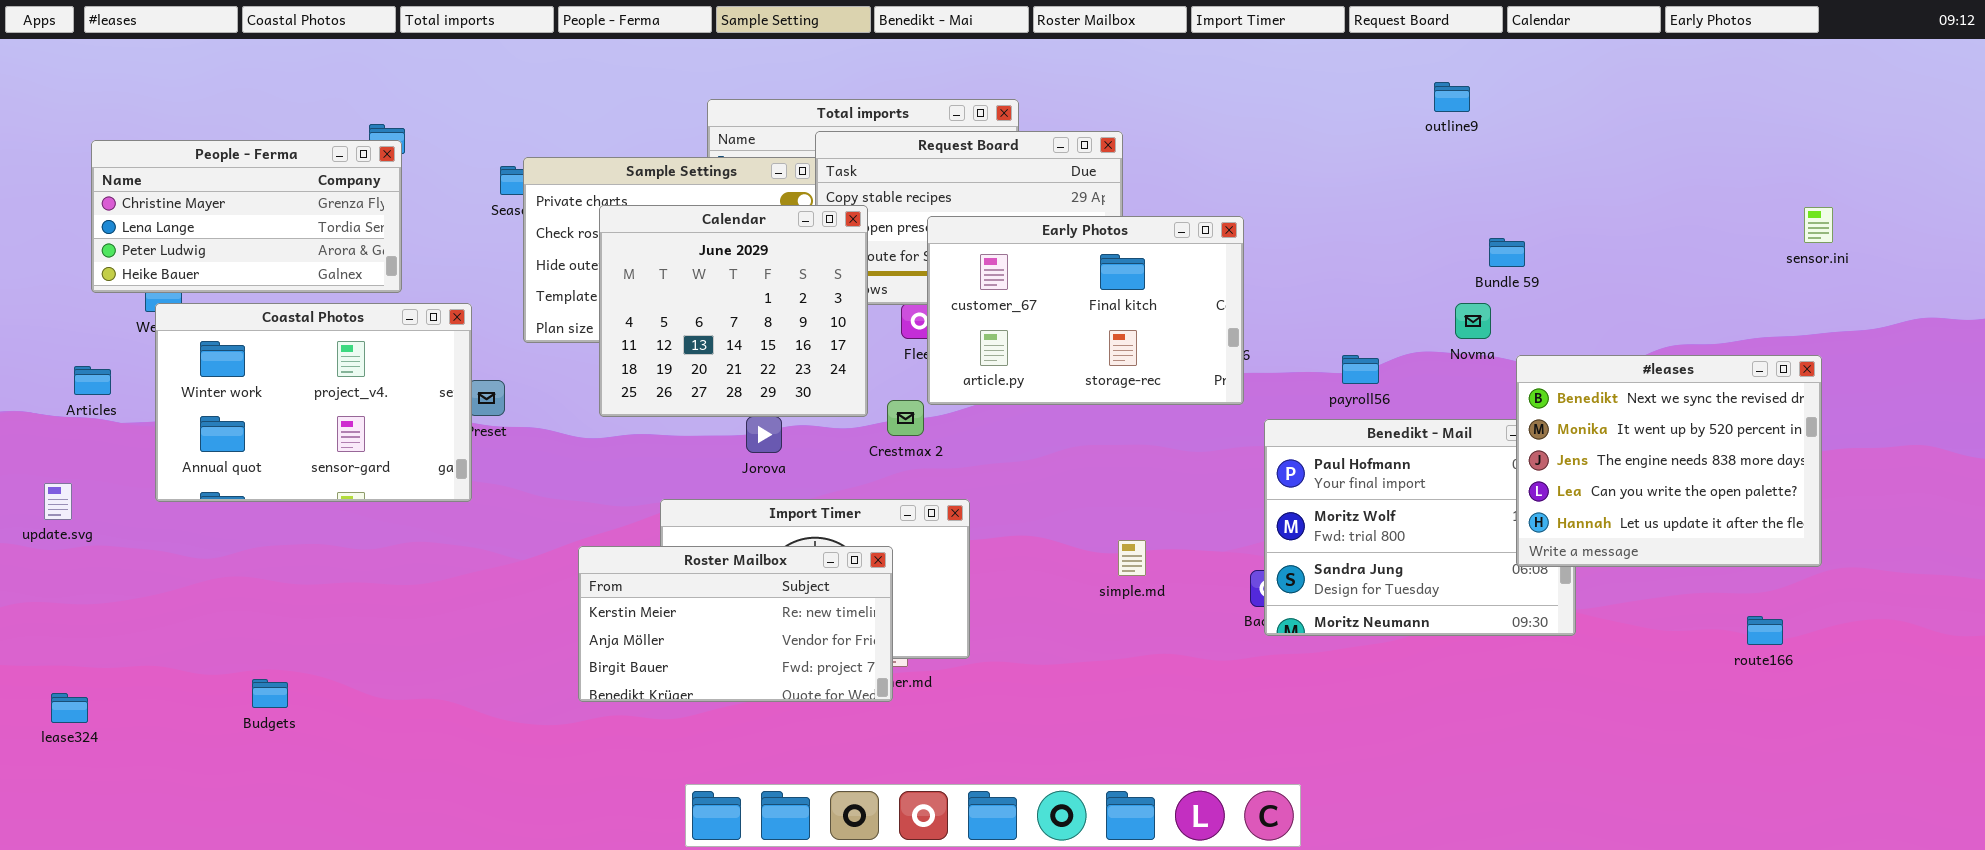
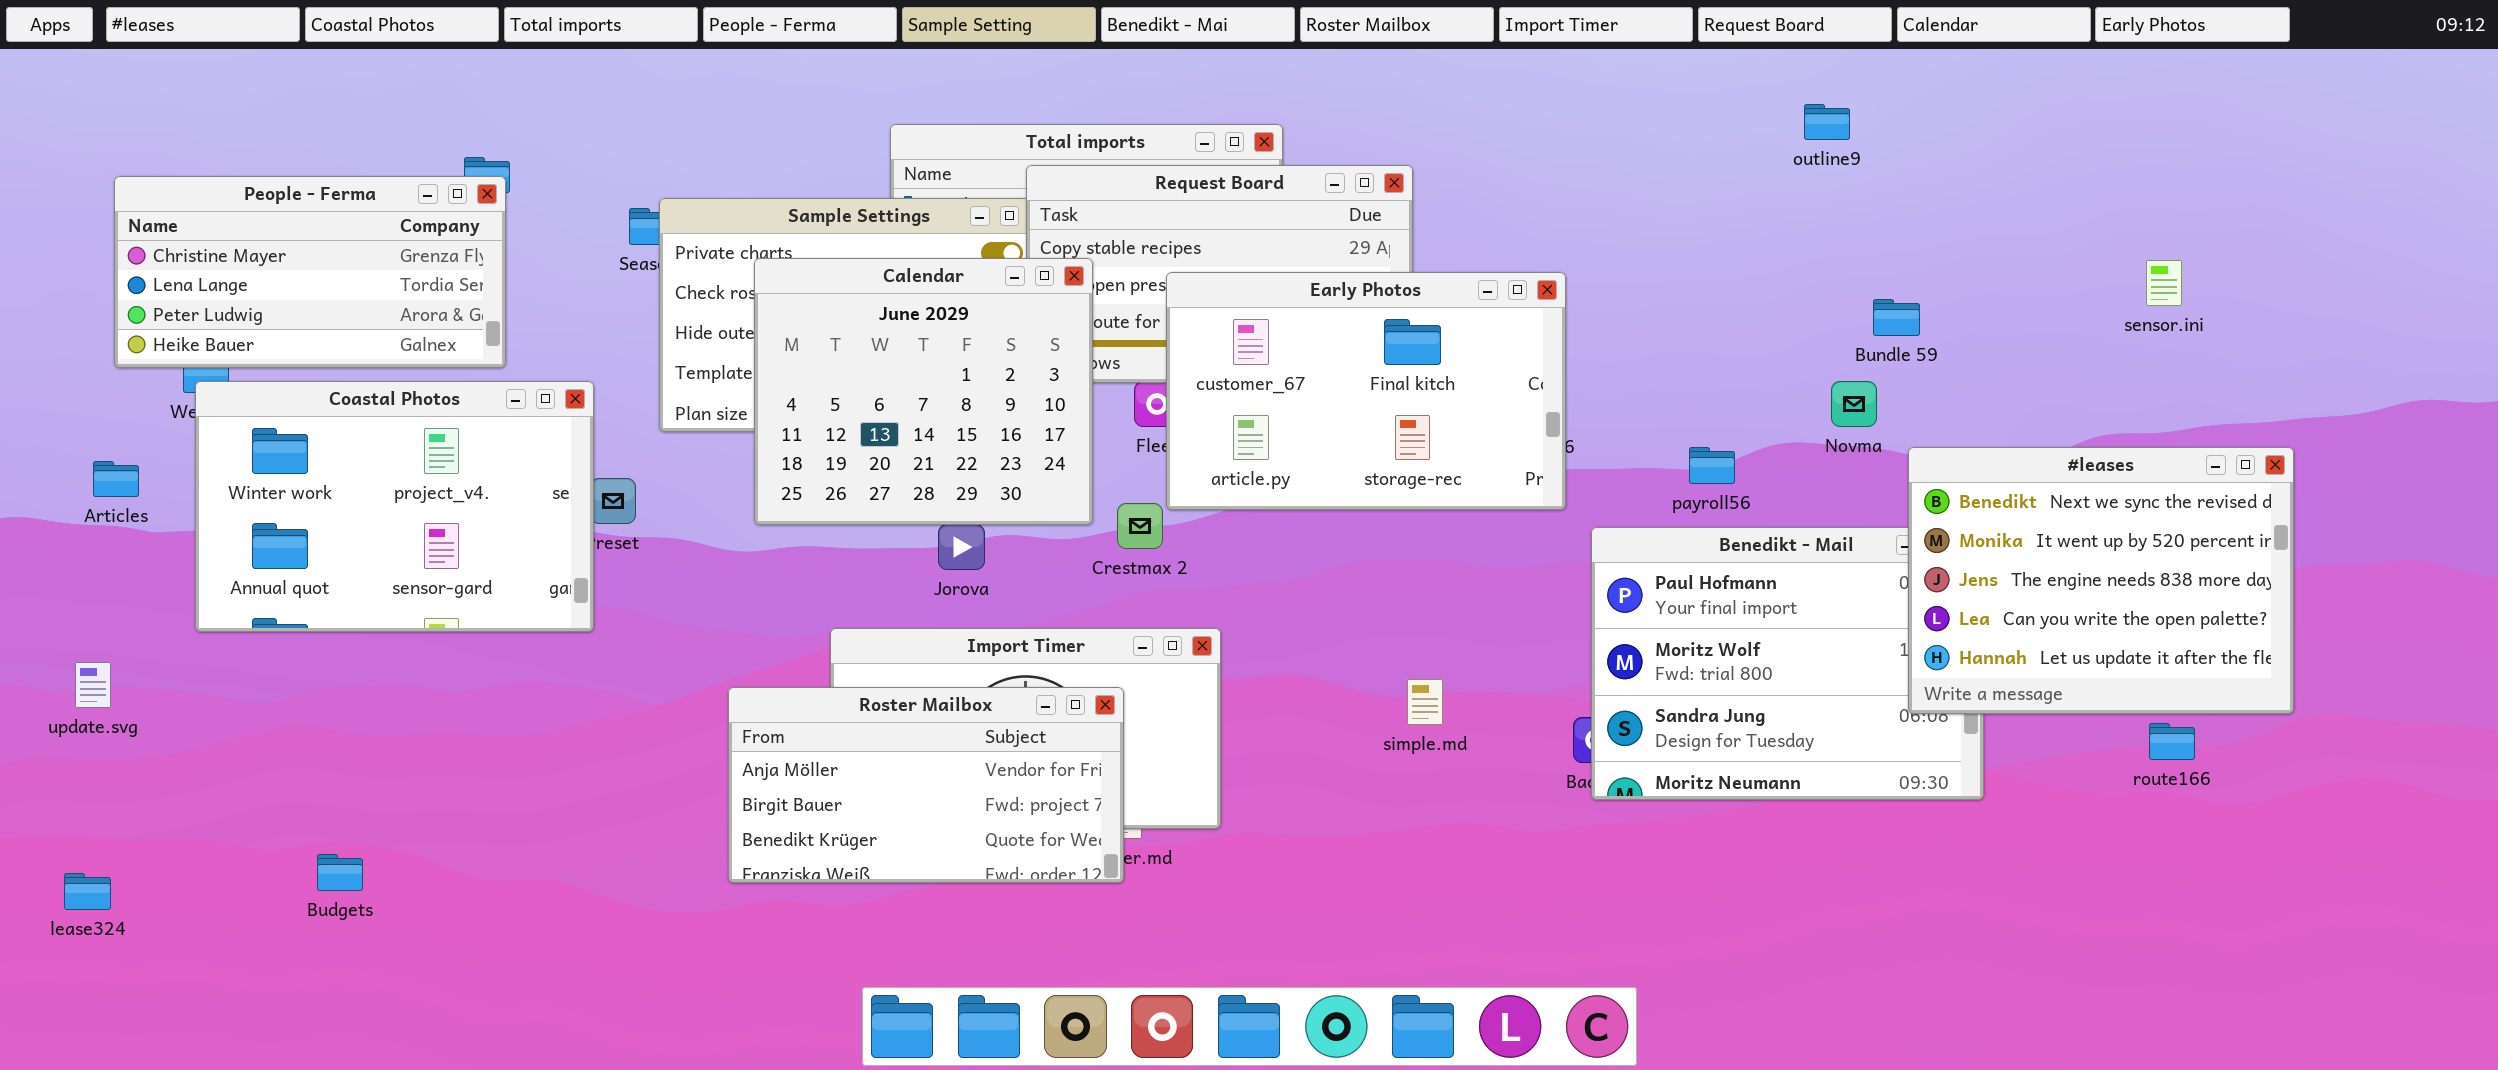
sensor.ini: [1804,207,1833,243] -> [2146,260,2182,306], moved
update.svg: [44,483,72,520] -> [75,662,111,708], moved
Roster Mailbox: [578,546,893,702] -> [728,687,1124,883], scrolled down 1 row
route166: [1747,616,1783,645] -> [2149,723,2195,760], moved

